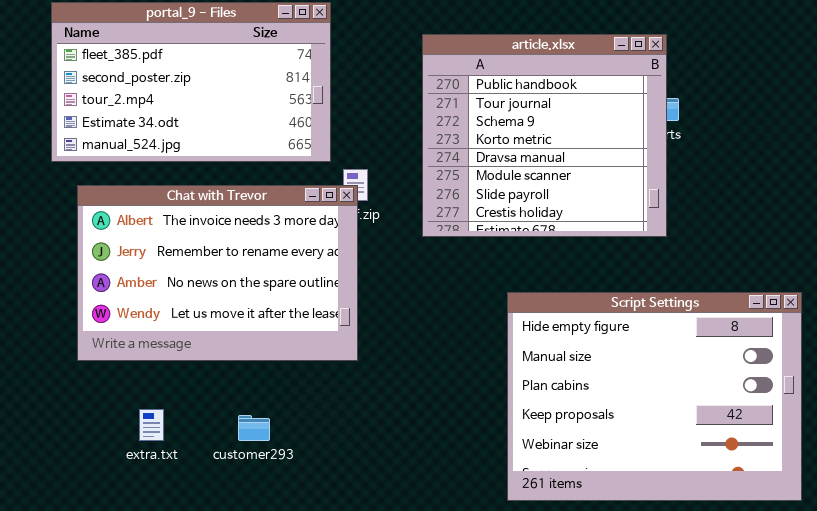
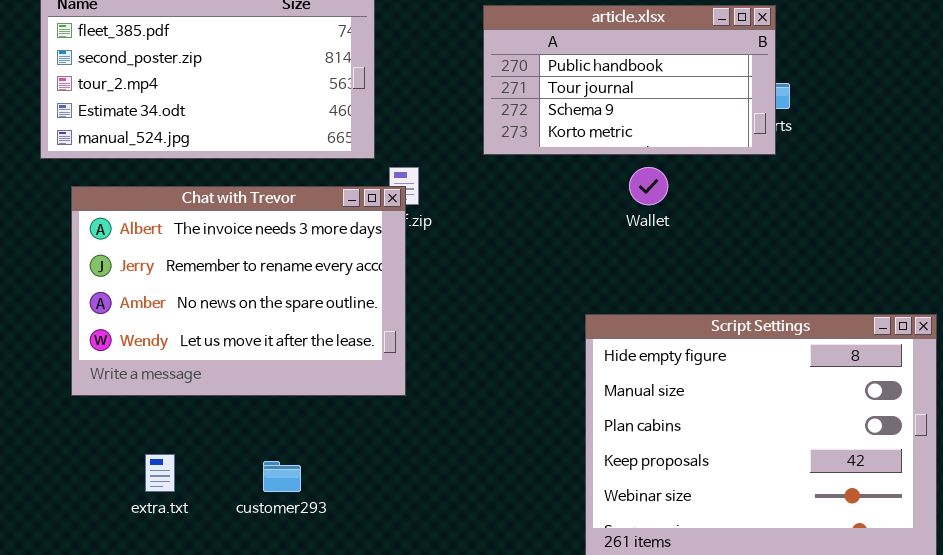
article.xlsx: [422,34,667,237] -> [483,5,776,155], resized

